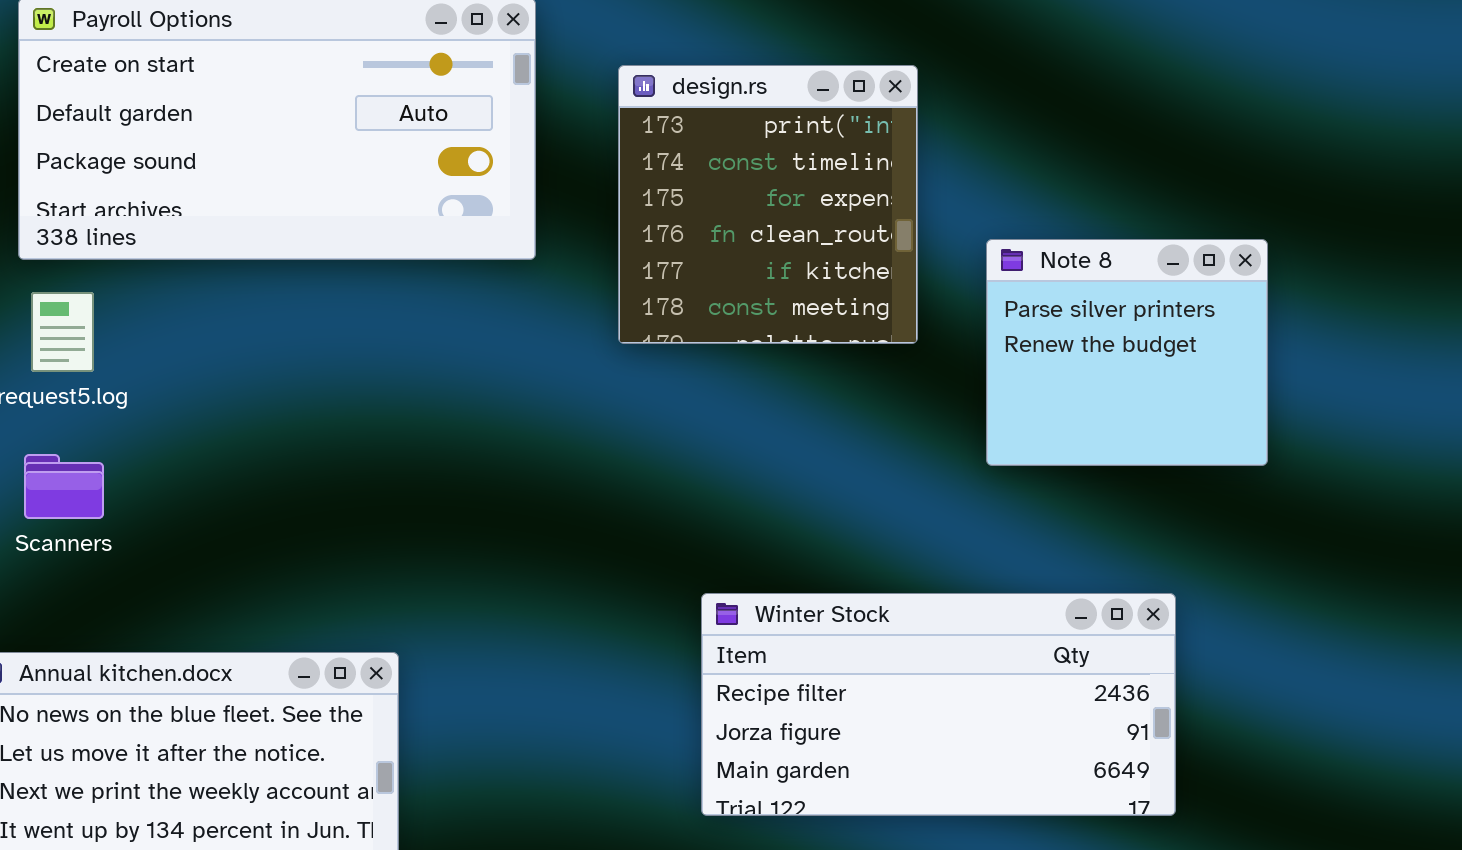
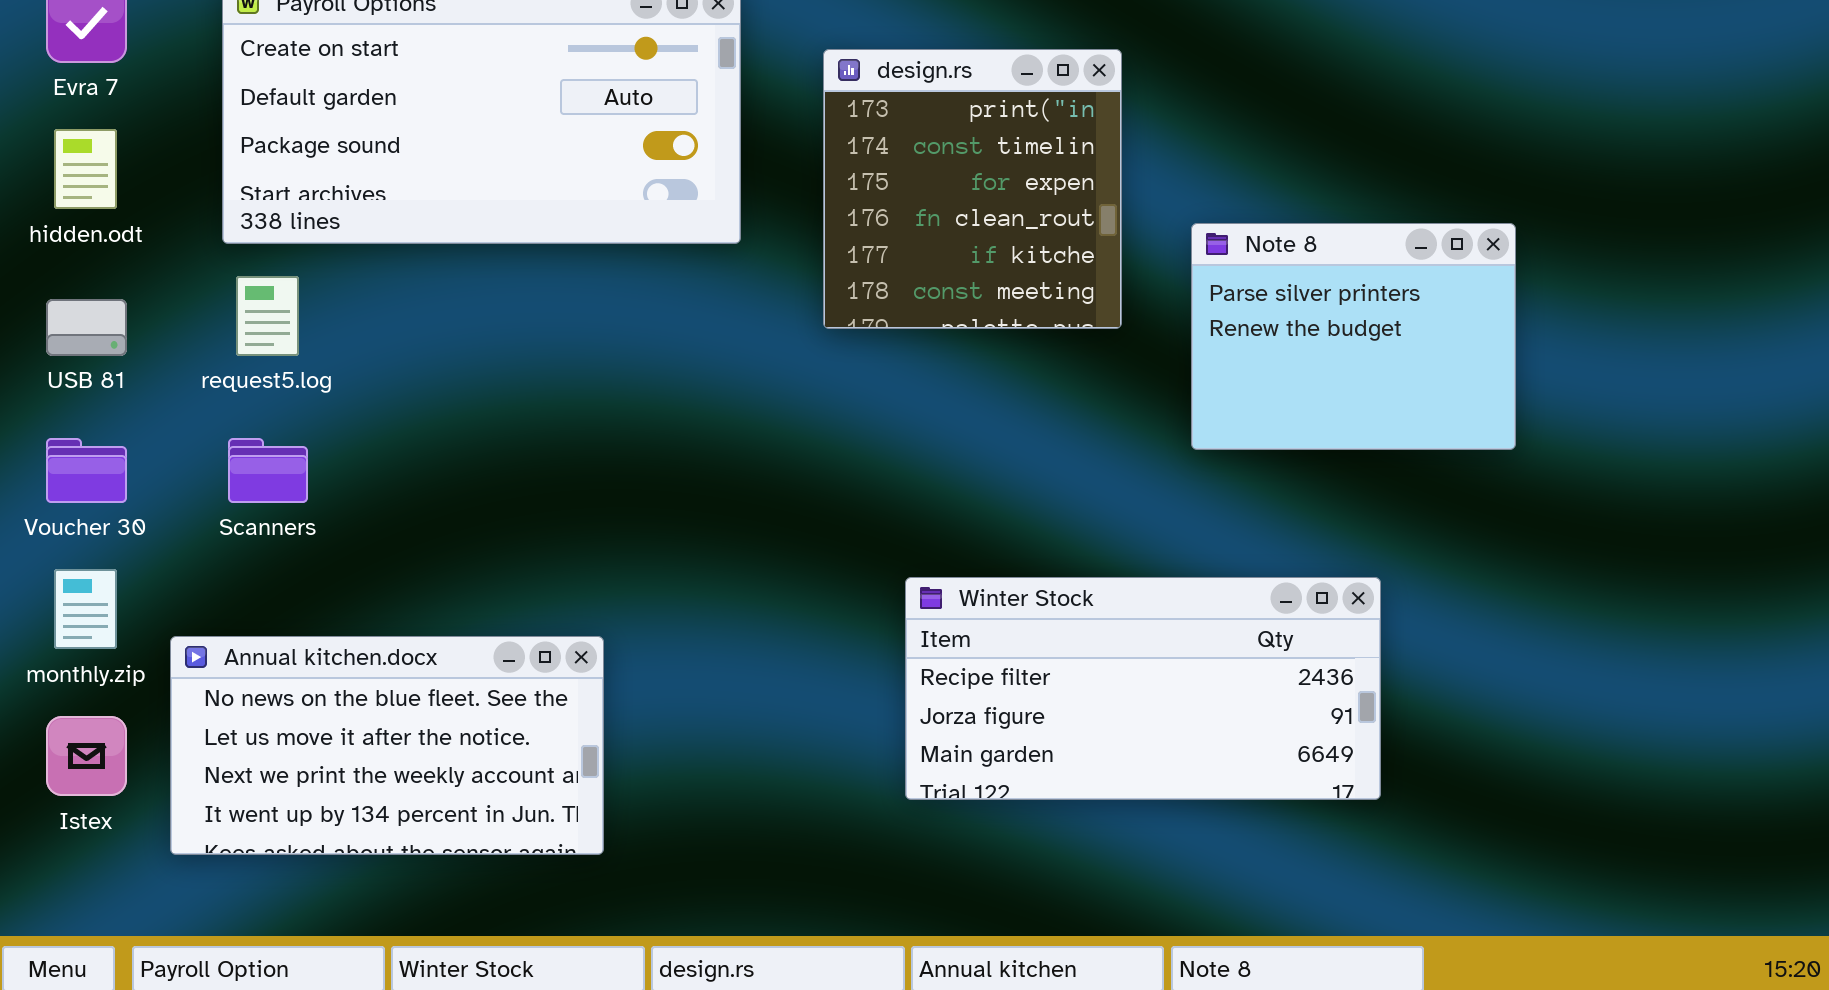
Note 8: [986,239,1268,466] -> [1191,223,1516,450], resized

